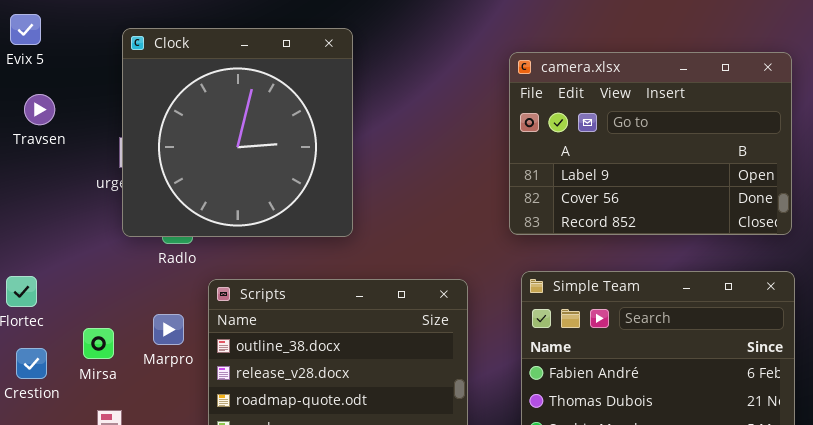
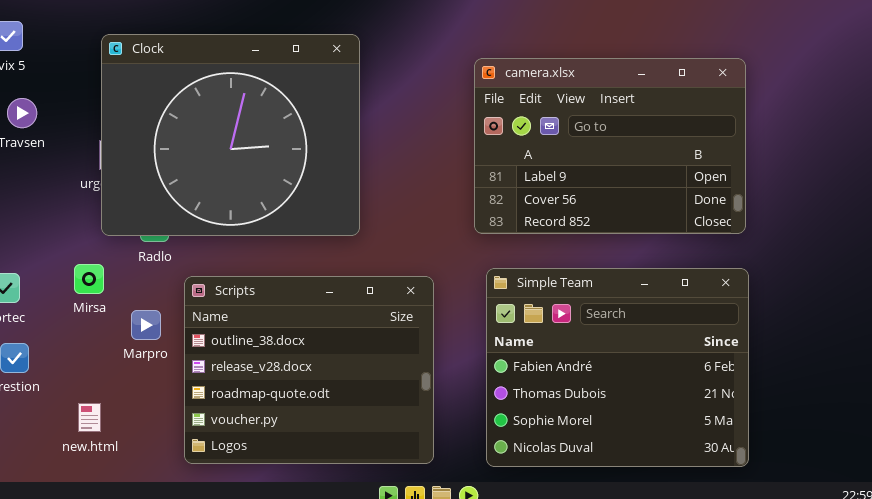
Clock: [122,28,353,237] -> [101,34,360,236], resized
Mirsa: [83,328,114,359] -> [74,264,104,294], moved

